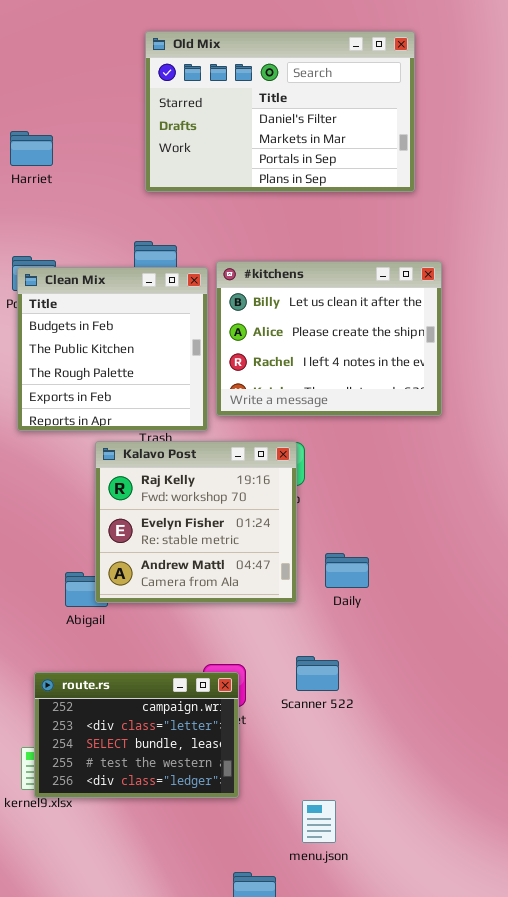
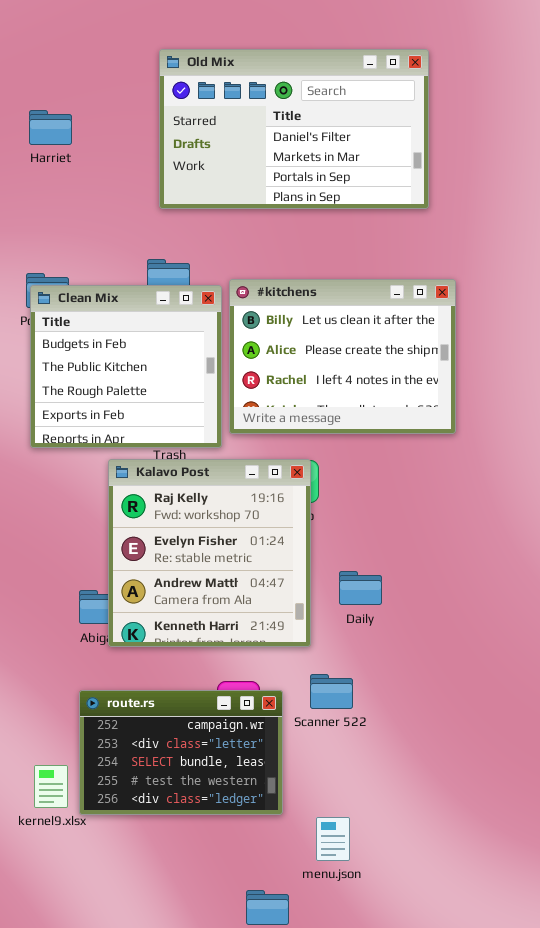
Harriet: [10,131,53,166] -> [29,110,72,145], moved
Kalavo Post: [95,441,297,603] -> [108,459,311,647], resized
route.rs: [34,672,239,798] -> [79,690,283,815], moved

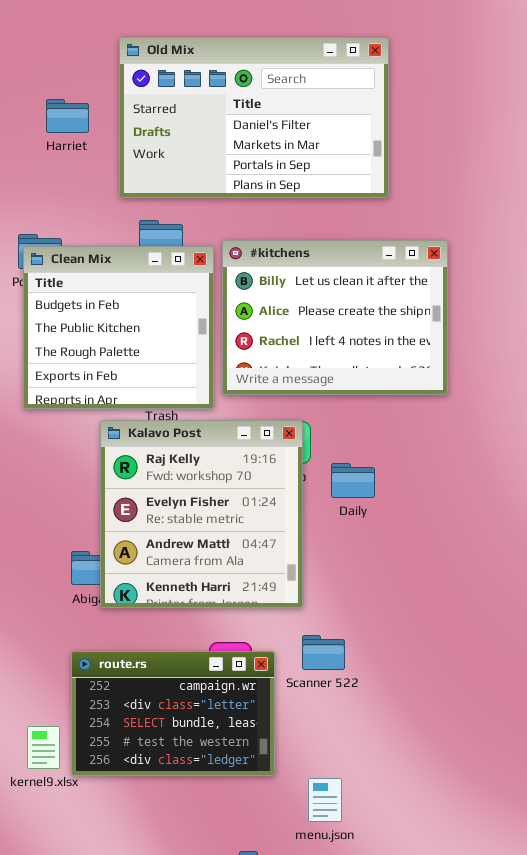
Old Mix: [159,49,429,209] -> [119,37,389,198], moved
Harriet: [29,110,72,145] -> [46,99,89,133], moved
Daily: [339,571,382,605] -> [331,463,375,498], moved

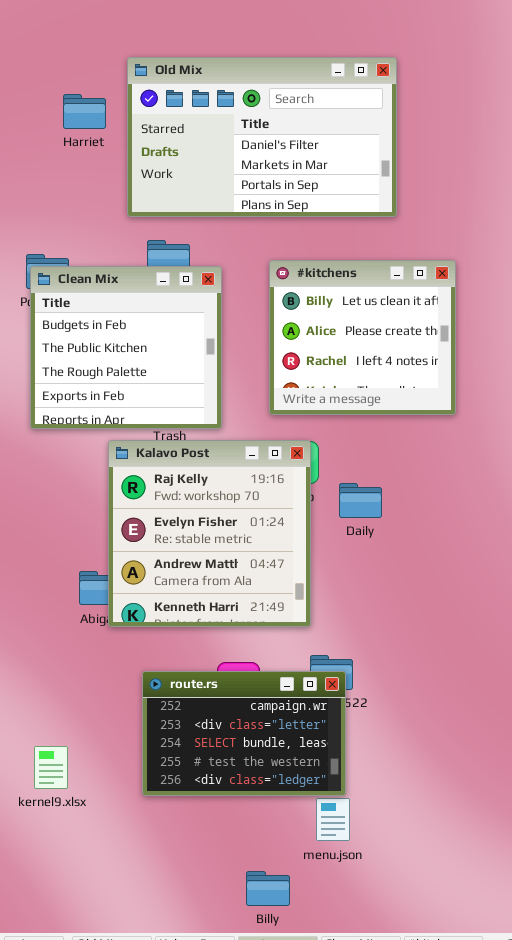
Harriet: [46,99,89,133] -> [63,94,106,129], moved
#kitchens: [222,240,448,395] -> [269,260,456,415], resized
route.rs: [71,651,275,776] -> [142,671,346,796], moved

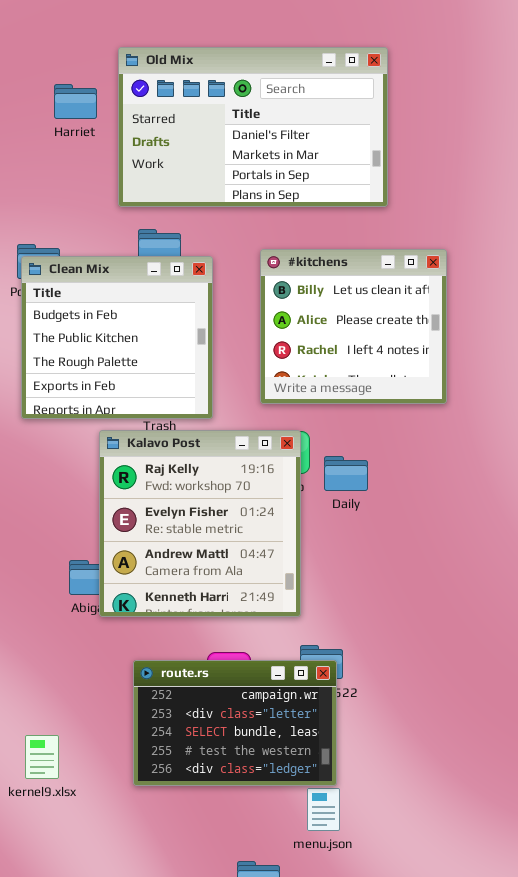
Daily: [339,483,382,518] -> [324,456,368,491], moved

